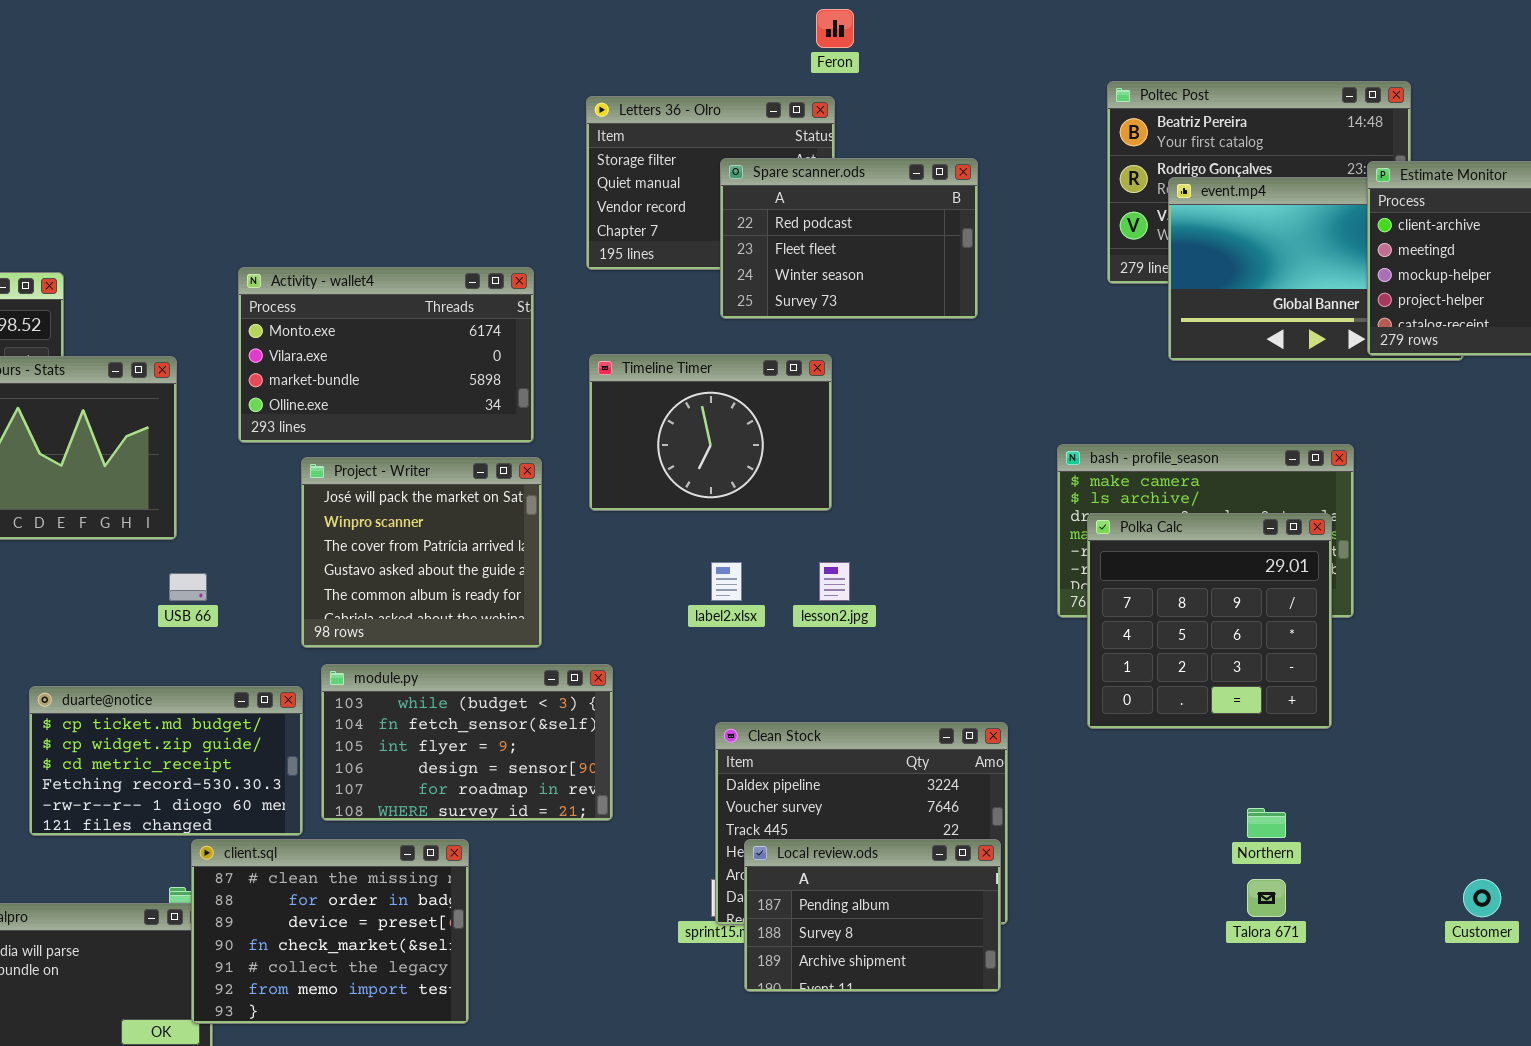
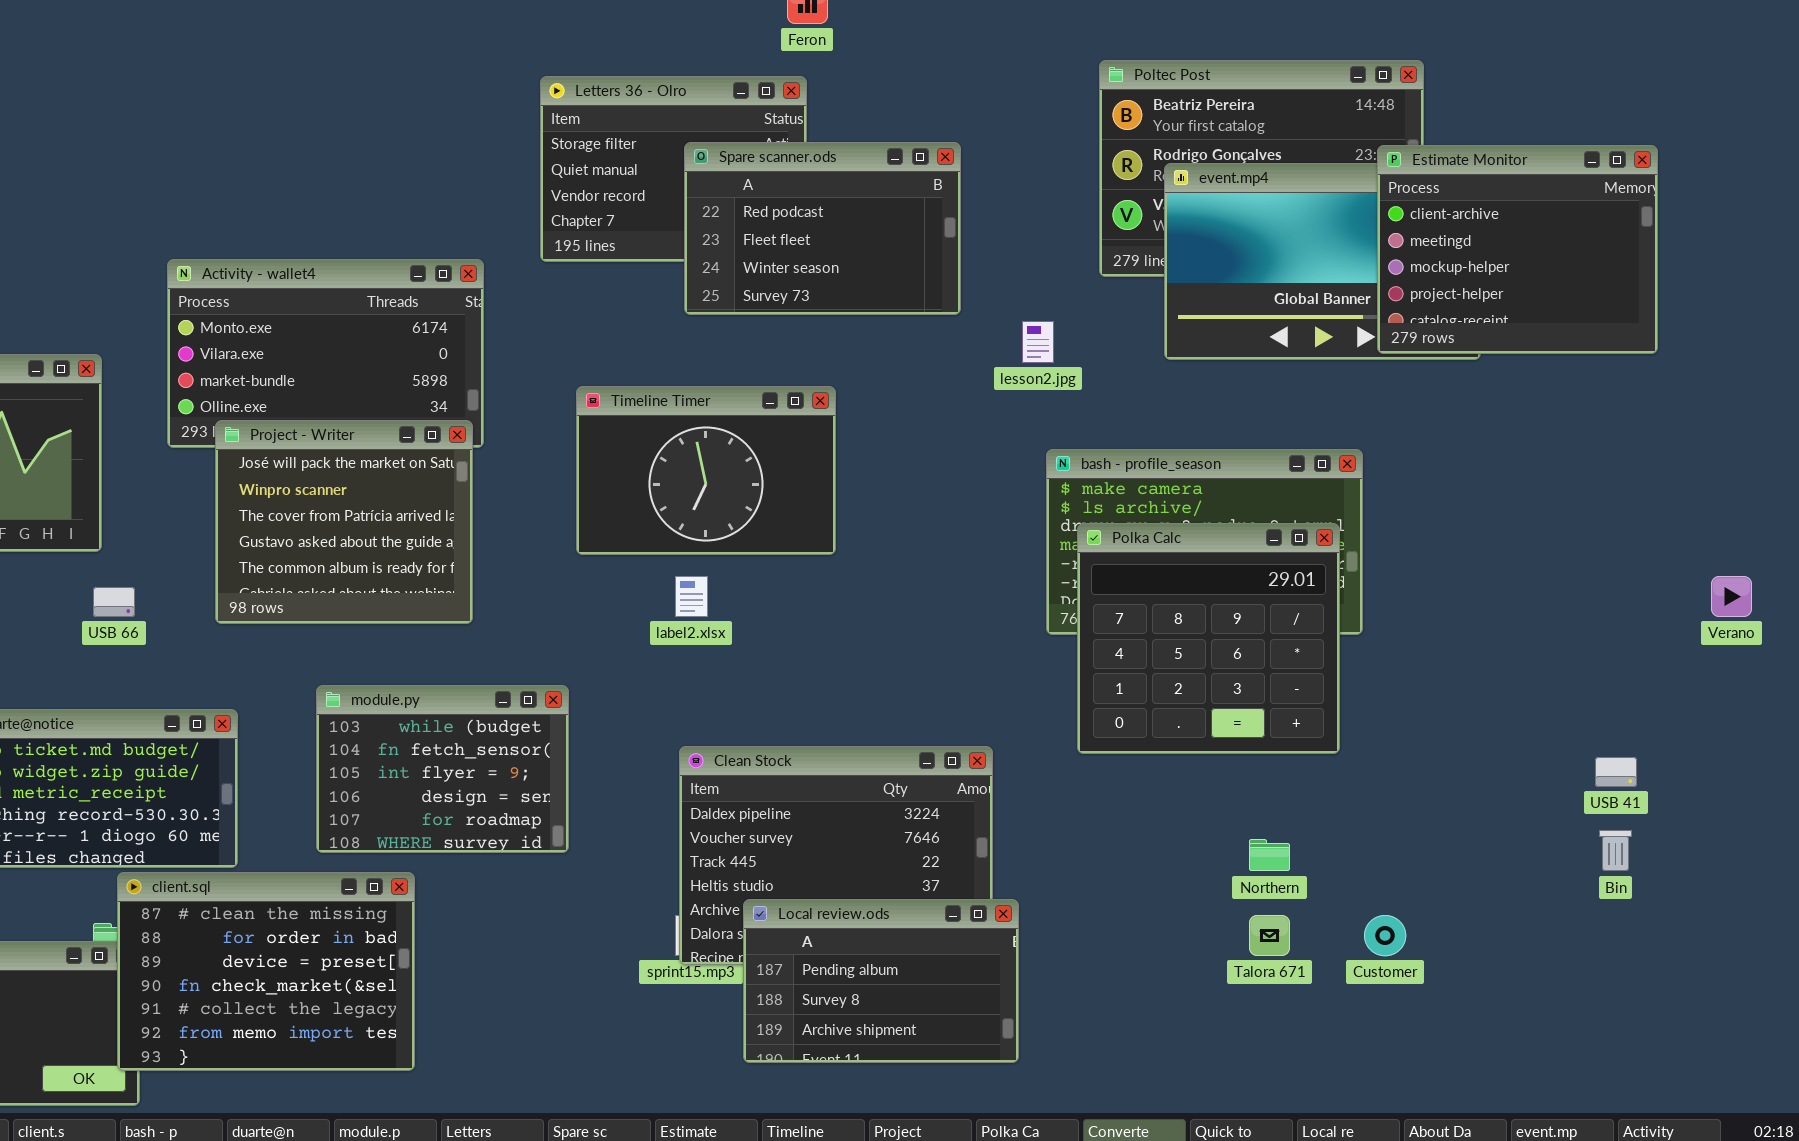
Timeline Timer: [589,354,832,511] -> [576,386,836,555], moved
Project - Writer: [301,457,542,648] -> [215,420,473,624], moved
lesson2.jpg: [819,562,850,601] -> [1022,321,1054,363], moved
module.py: [321,664,613,821] -> [316,685,569,853], resized
Local review.ods: [744,839,1001,992] -> [743,899,1019,1063], moved
Customer: [1463,879,1501,917] -> [1364,915,1406,956], moved

